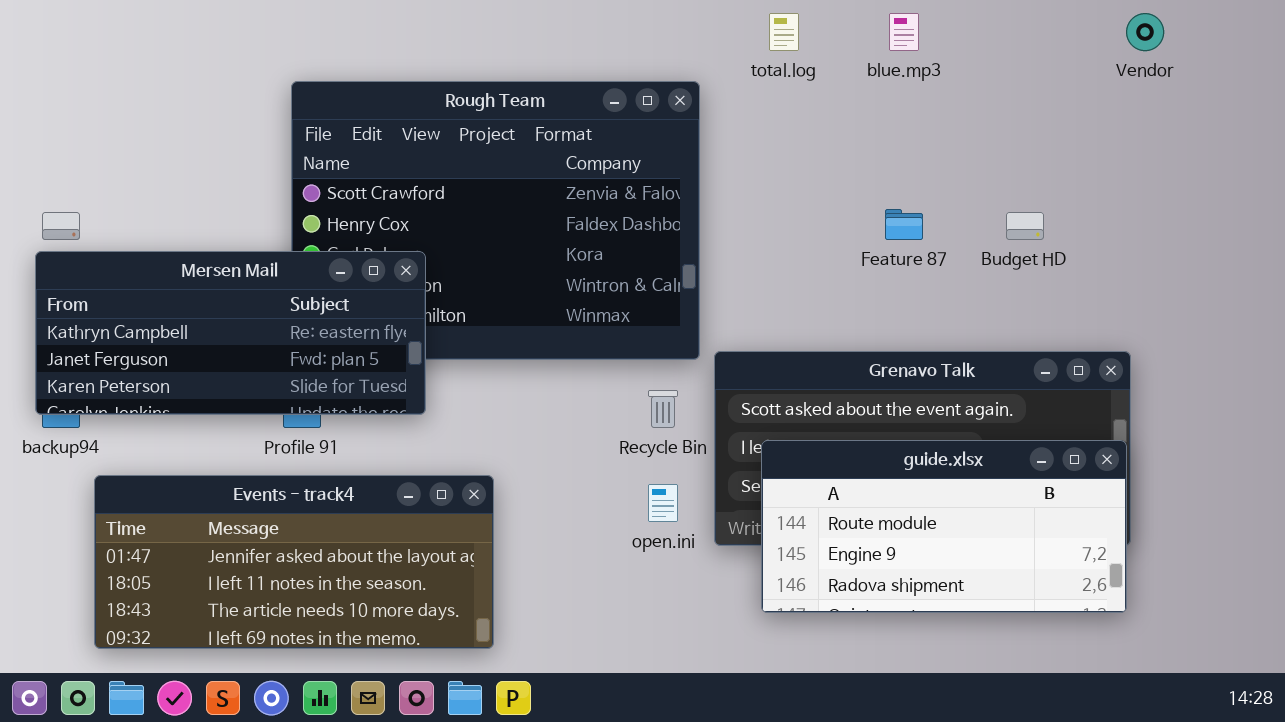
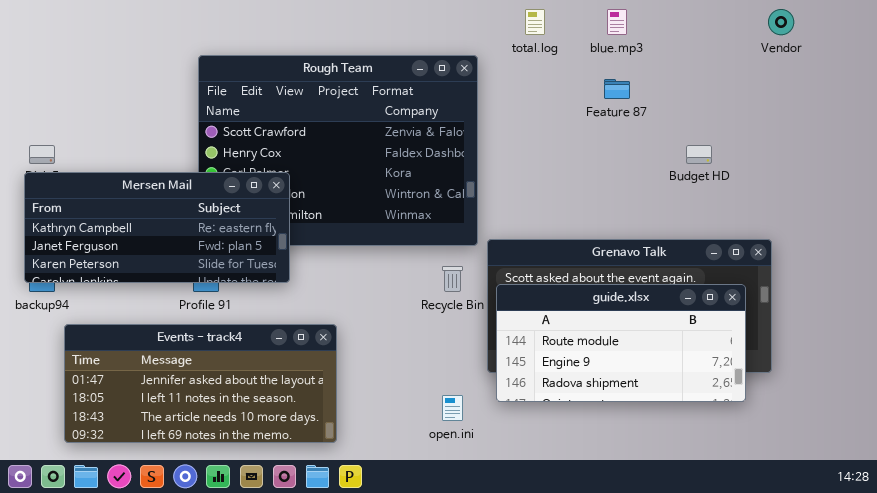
Feature 87: [885,209,923,240] -> [604,79,630,99], moved
guide.xlsx: [761,440,1127,613] -> [496,284,746,402], moved
open.ini: [648,484,678,522] -> [442,395,463,421], moved

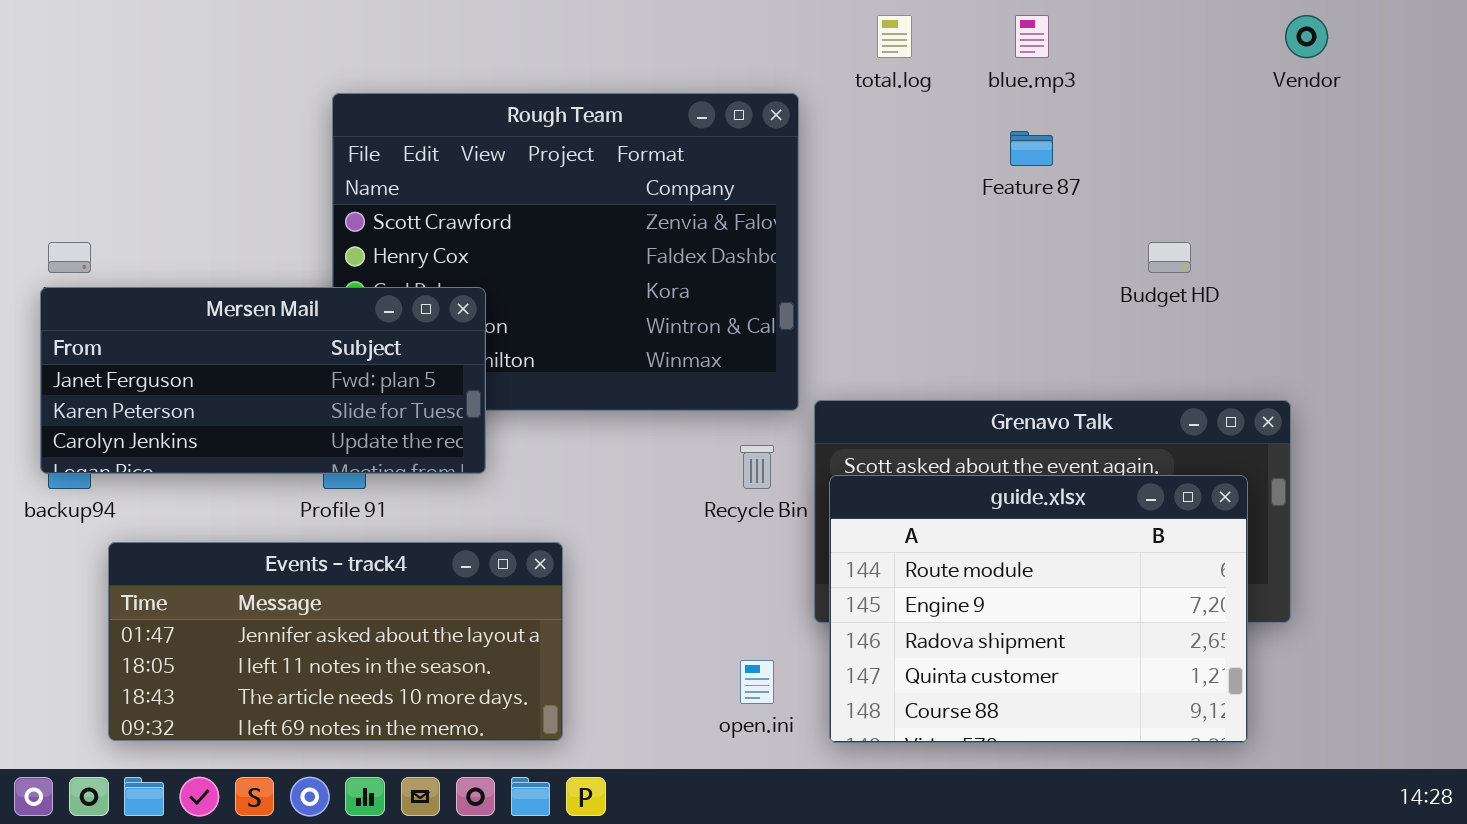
Mersen Mail: [24,172,290,283] -> [40,287,486,474], scrolled down 1 row
guide.xlsx: [496,284,746,402] -> [829,475,1248,743], resized

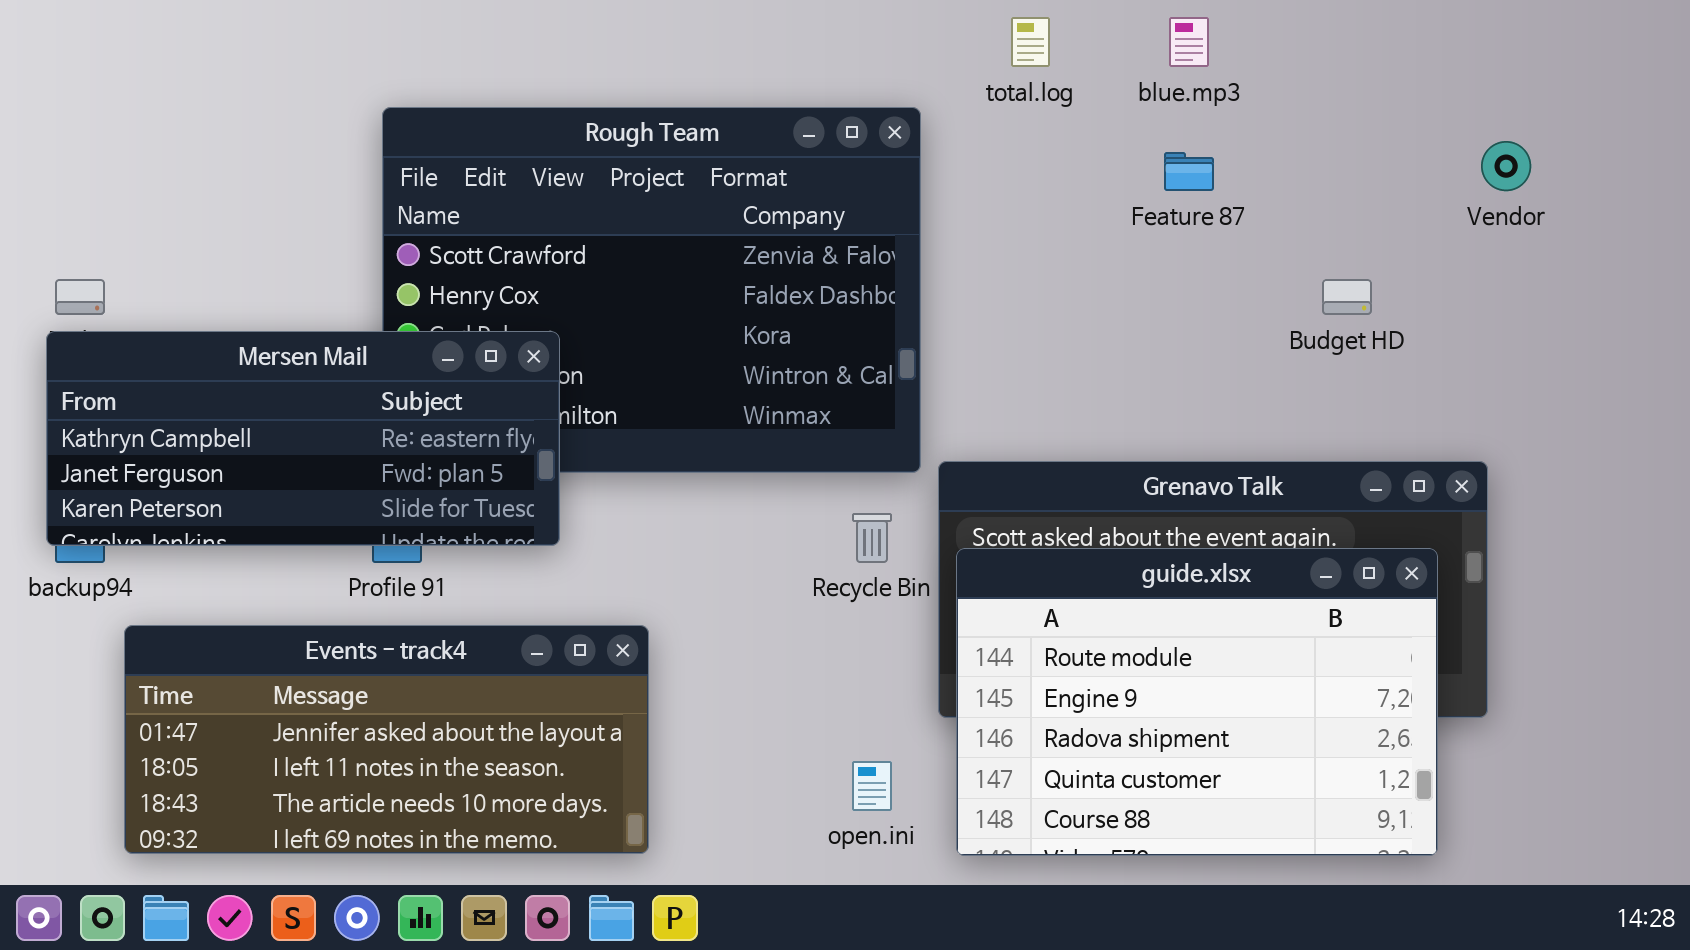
Vendor: [1285,15,1328,58] -> [1481,141,1531,191], moved
Mersen Mail: [40,287,486,474] -> [46,331,560,546], scrolled up 1 row

